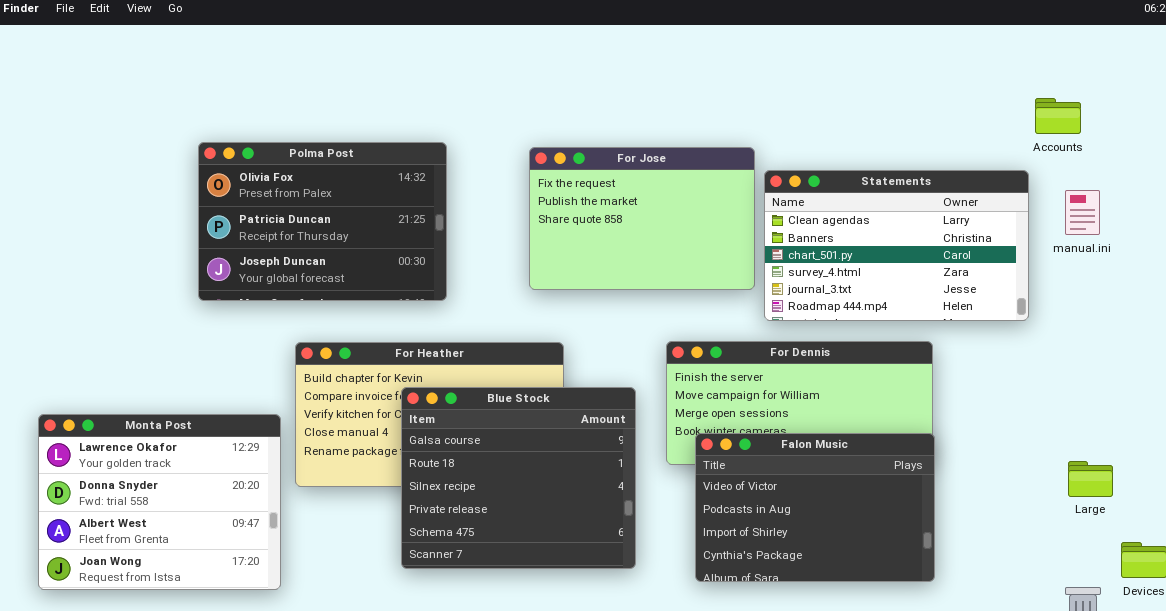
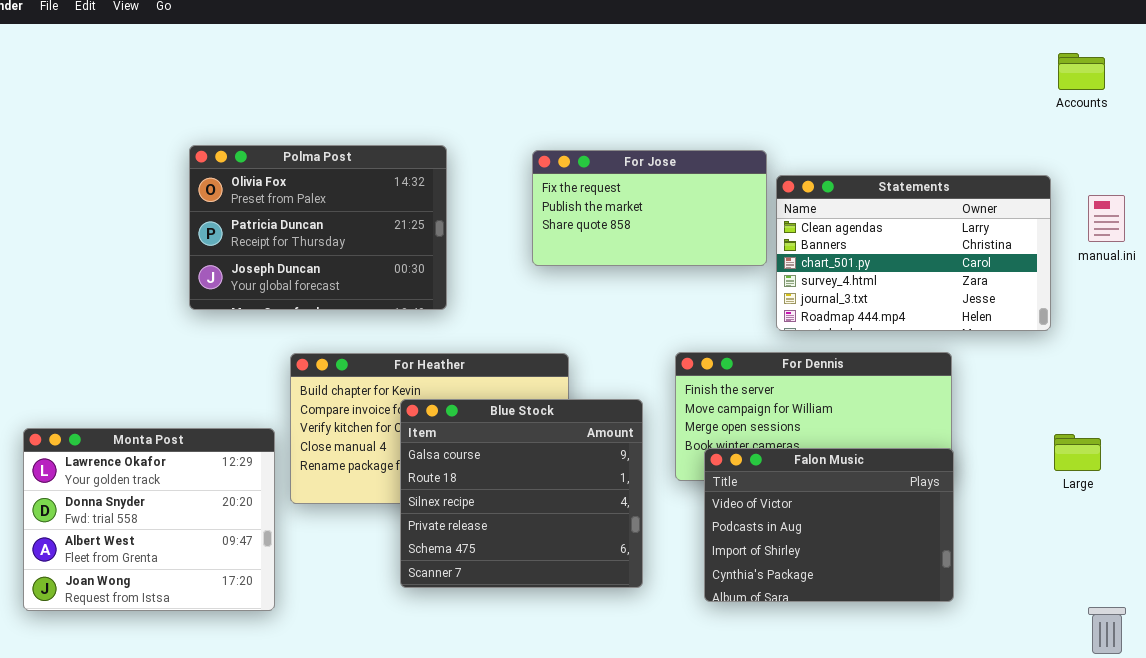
Accounts: [1035,98,1081,134] -> [1058,53,1105,90], moved
For Jose: [529,147,755,290] -> [532,150,767,266], resized
Large: [1068,461,1113,497] -> [1054,434,1101,471], moved

